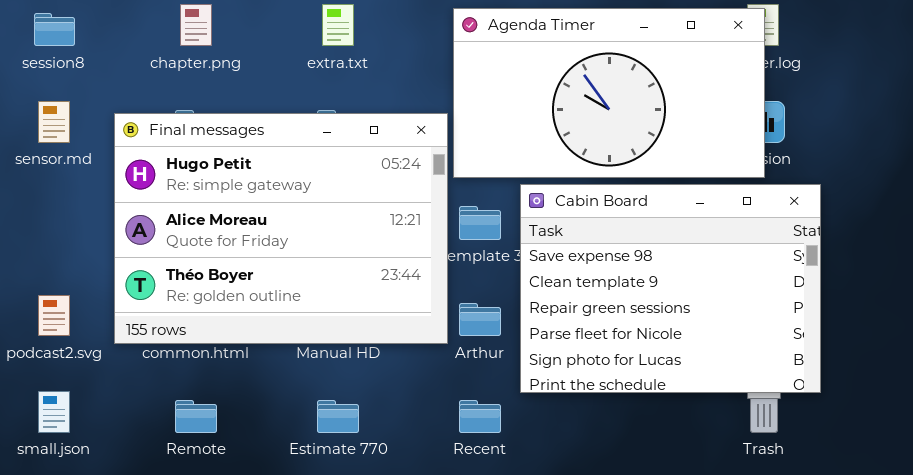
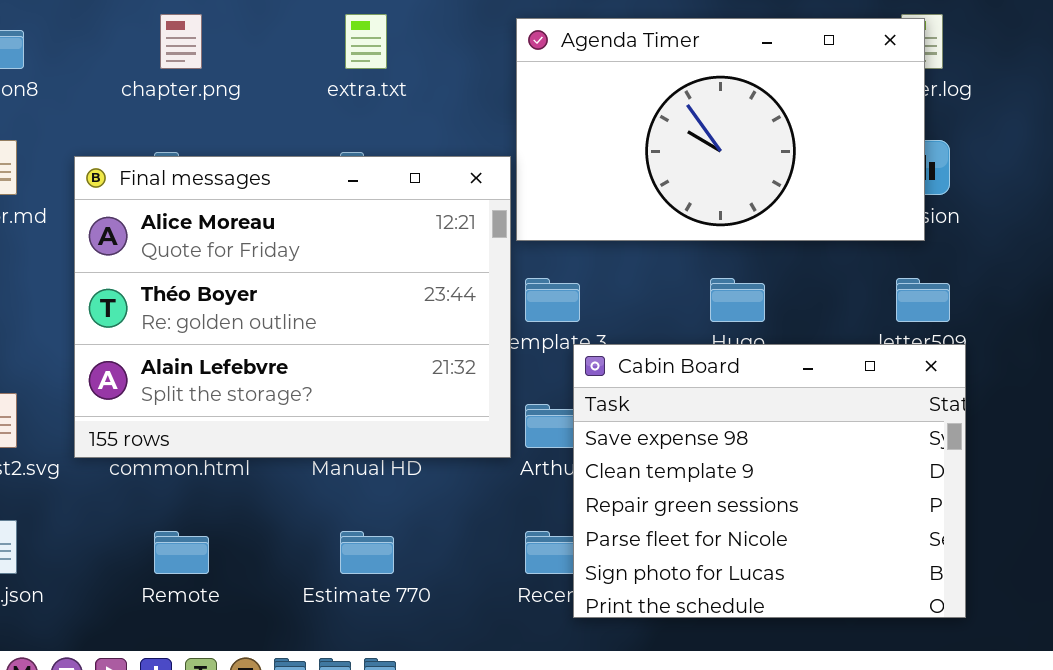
Final messages: [114,113,448,344] -> [74,156,511,458], scrolled down 1 row
Cabin Board: [520,184,821,393] -> [573,344,966,618], moved

